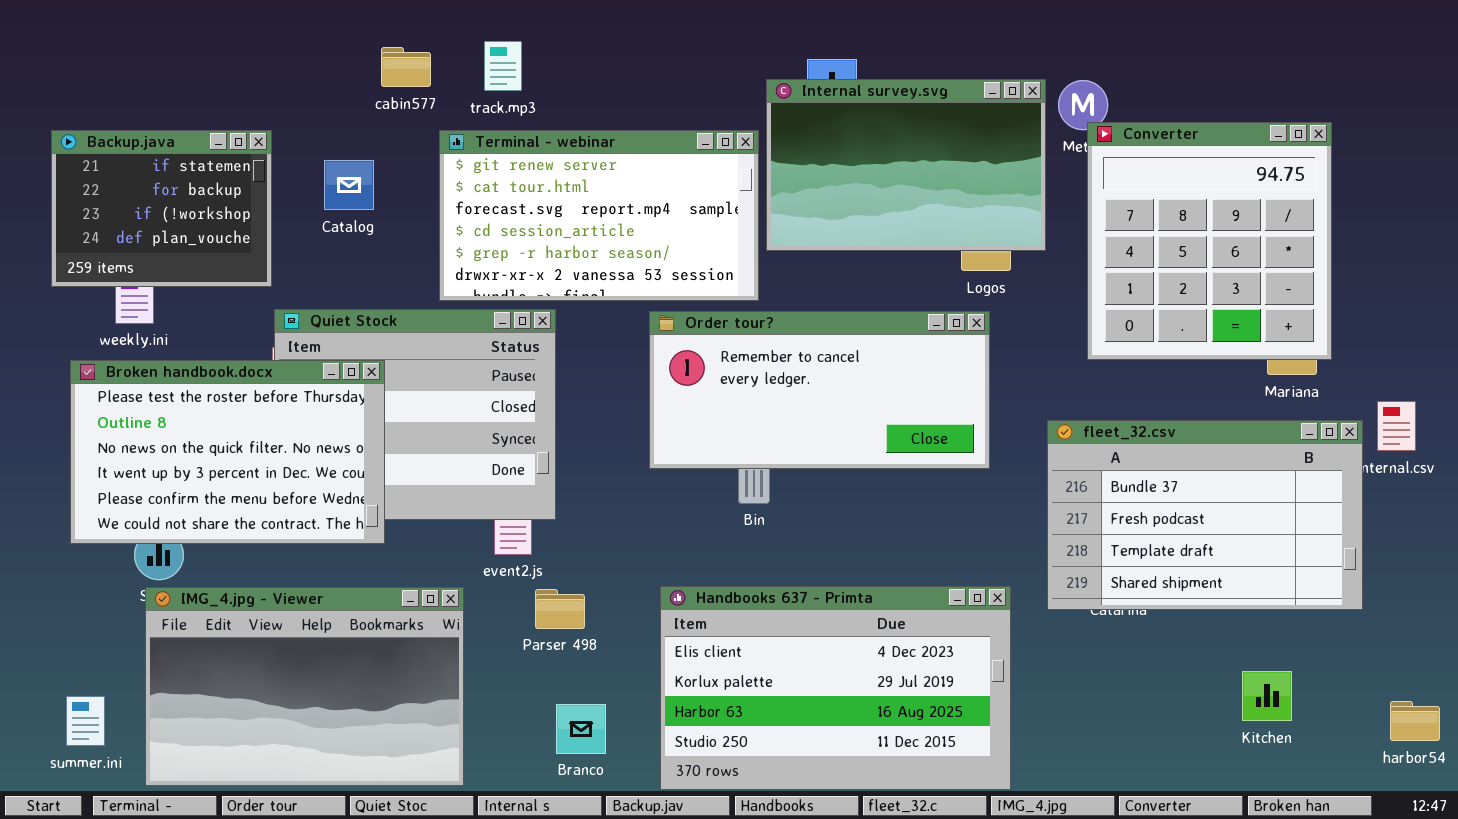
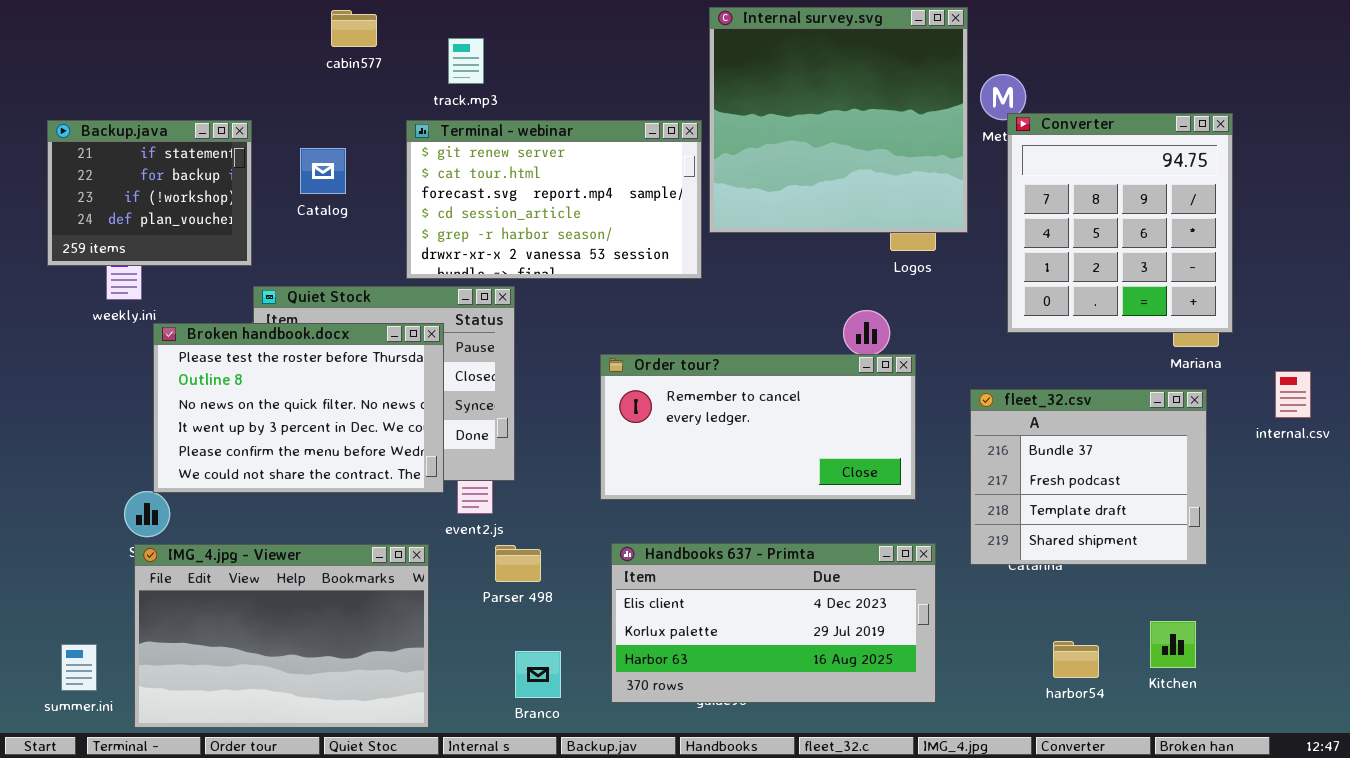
cabin577: [381,47,431,87] -> [331,10,377,47], moved
Internal survey.svg: [766,79,1046,251] -> [709,7,968,233], resized
Order tour?: [649,311,990,469] -> [600,354,916,500], moved
Broken handbook.docx: [70,360,385,544] -> [153,323,444,493], moved
fleet_32.csv: [1047,420,1363,610] -> [970,389,1207,565], resized
Handbooks 637 - Primta: [660,586,1011,790] -> [611,543,936,703], resized
harbor54: [1390,701,1440,741] -> [1053,641,1099,678], moved

